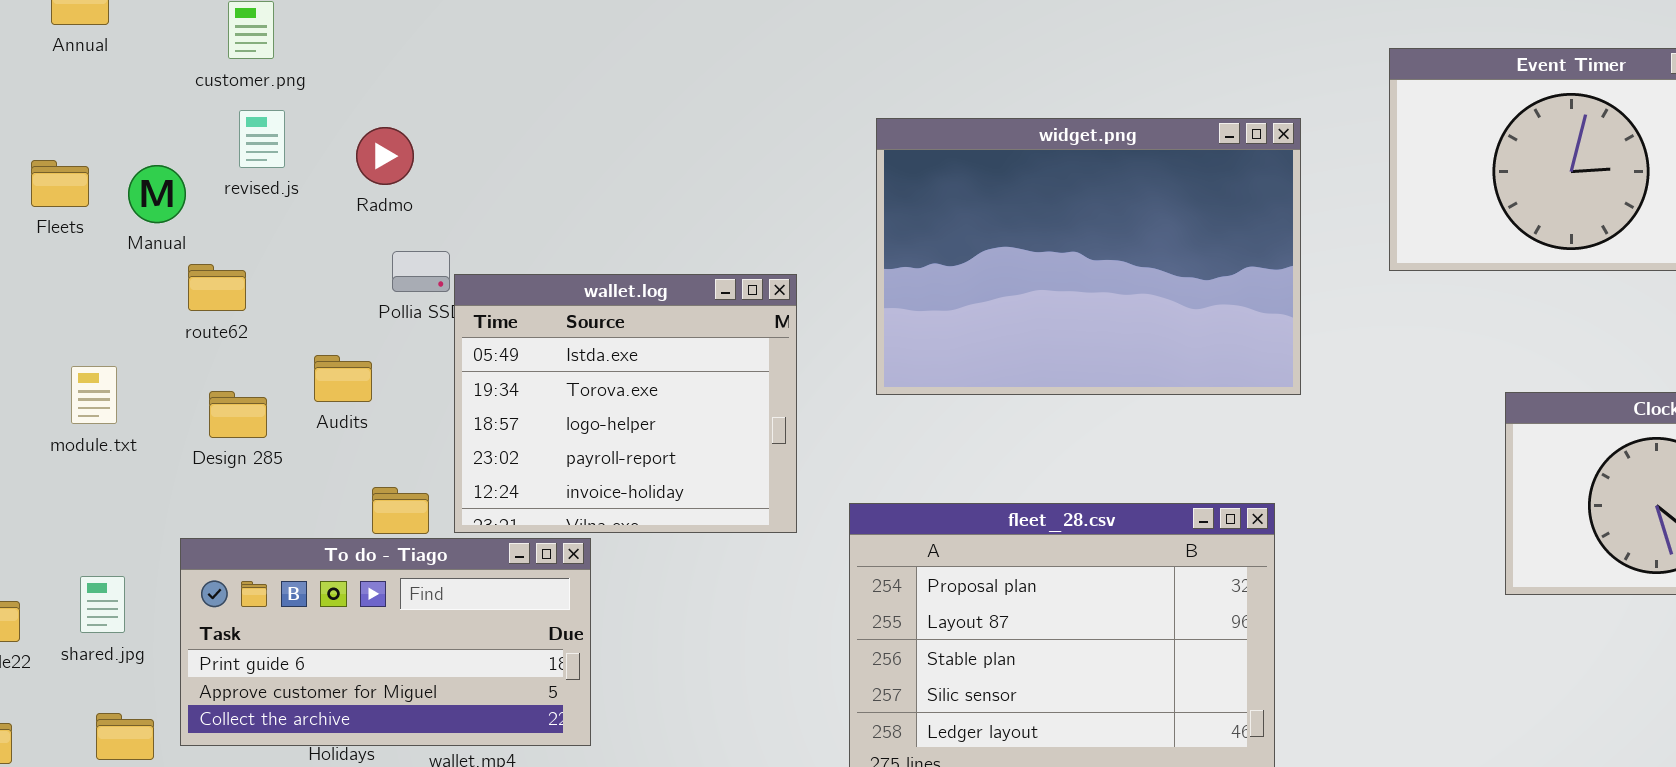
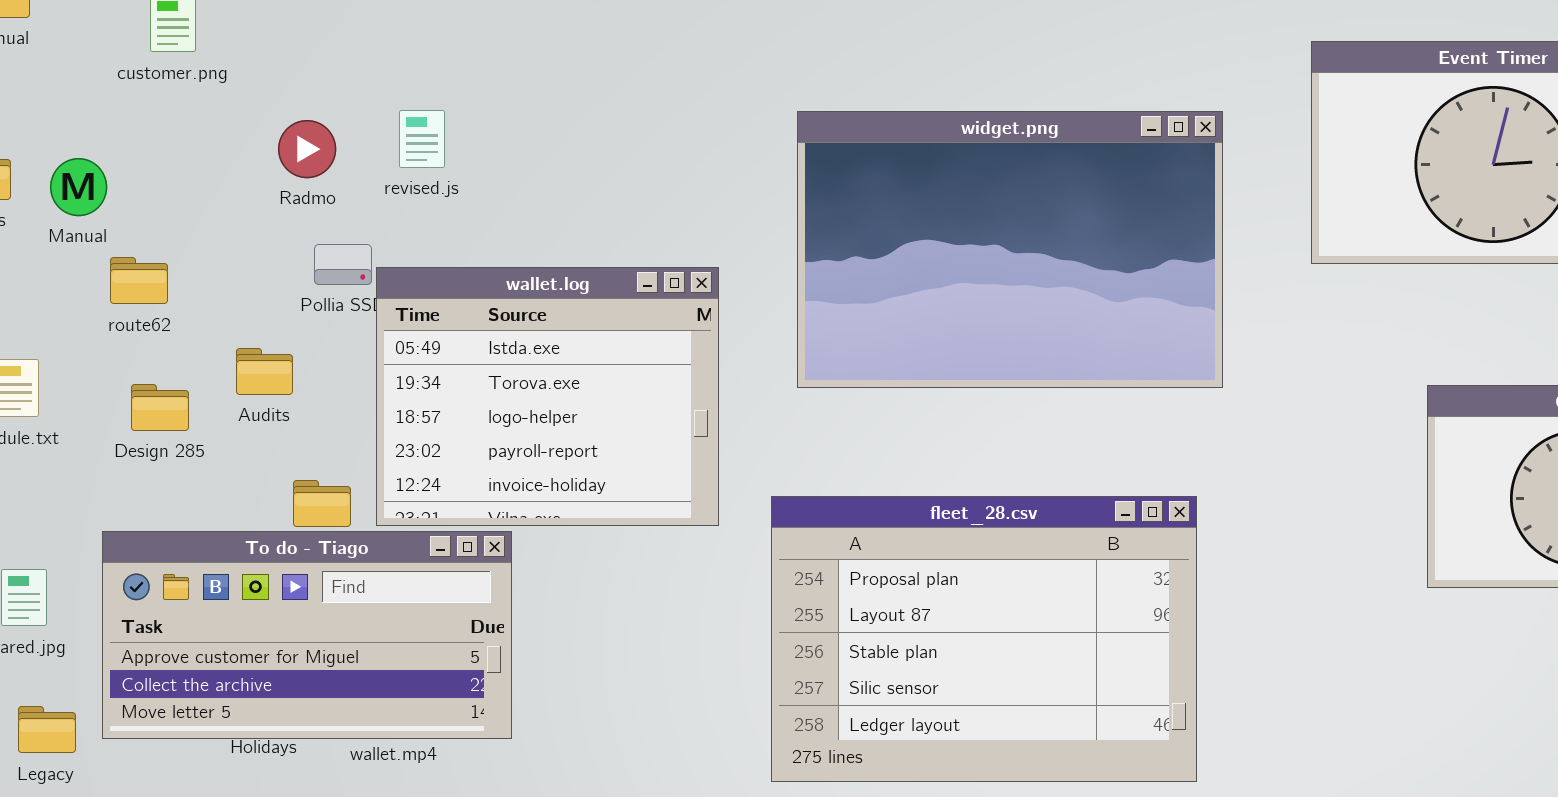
revised.js: [239,110,285,168] -> [399,110,445,168], moved
To do - Tiago: [180,538,591,746] -> [102,531,512,739], scrolled down 1 row

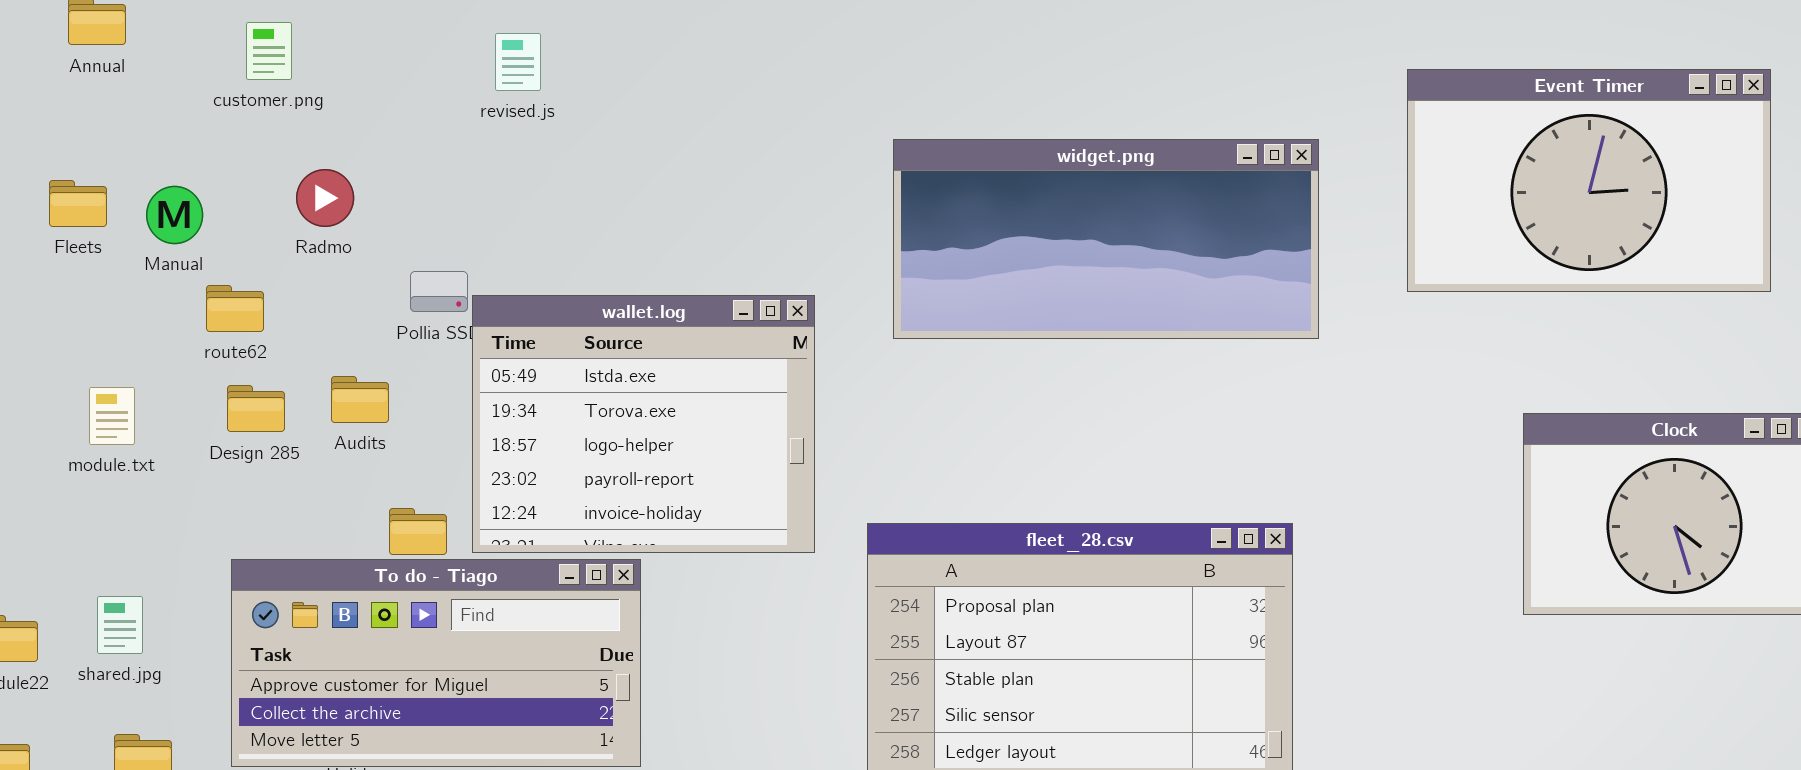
revised.js: [399,110,445,168] -> [495,33,541,91], moved
widget.png: [797,111,1223,388] -> [893,139,1319,339], resized
Radmo: [278,120,336,178] -> [296,169,354,227], moved
Design 285: [131,384,189,431] -> [227,385,285,432], moved
To do - Tiago: [102,531,512,739] -> [231,559,641,767], moved

